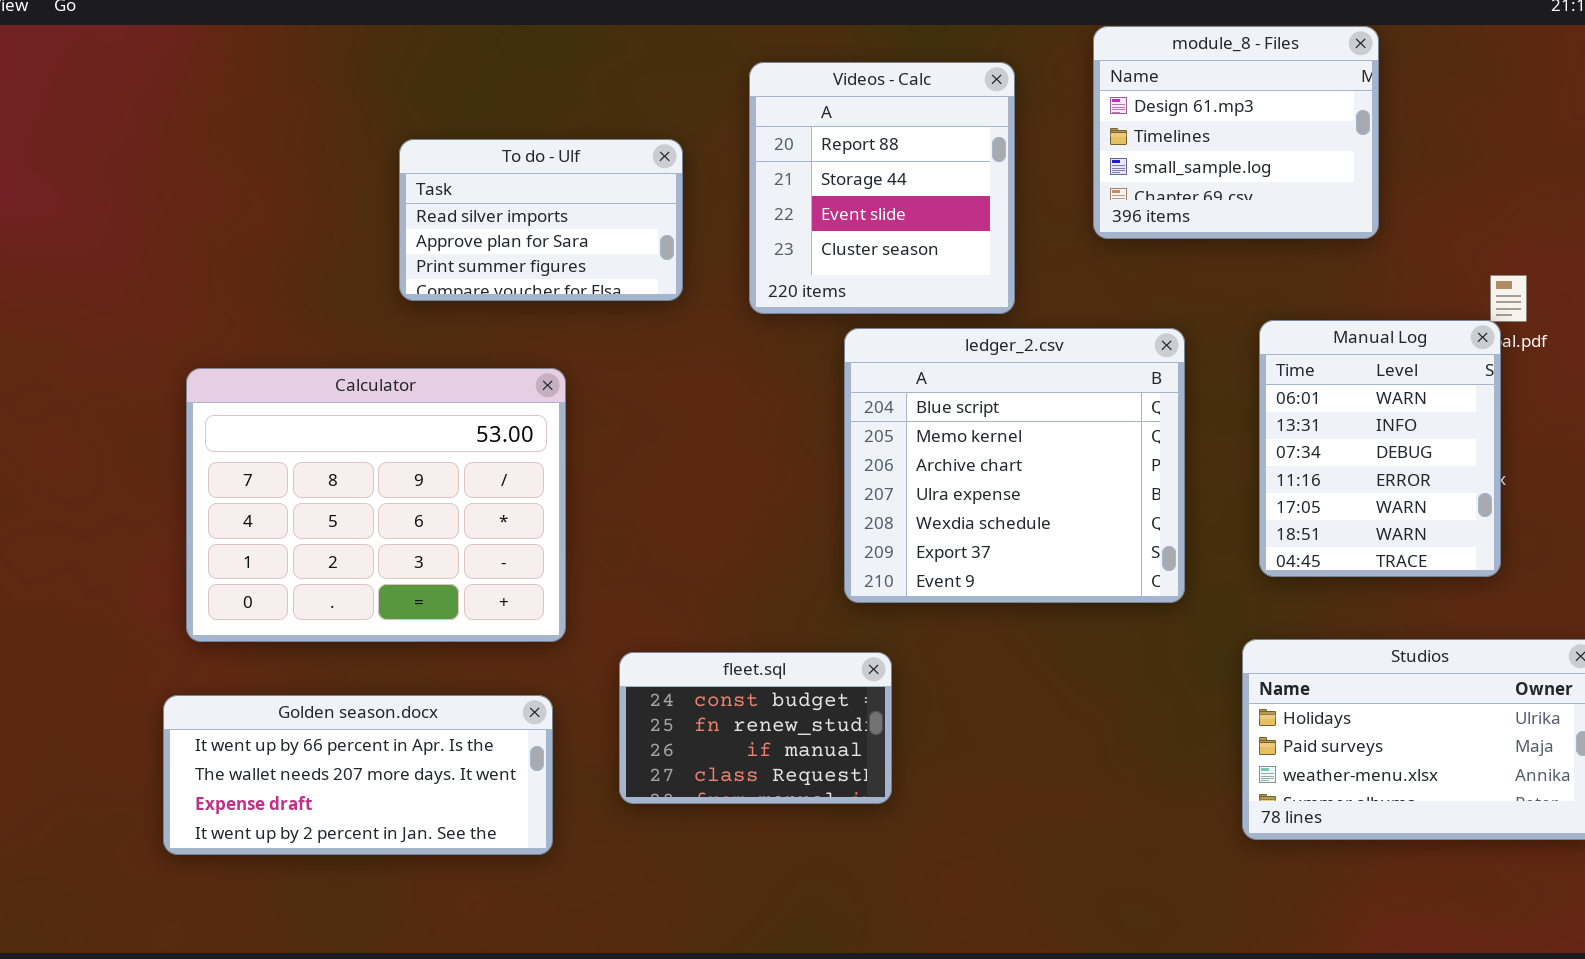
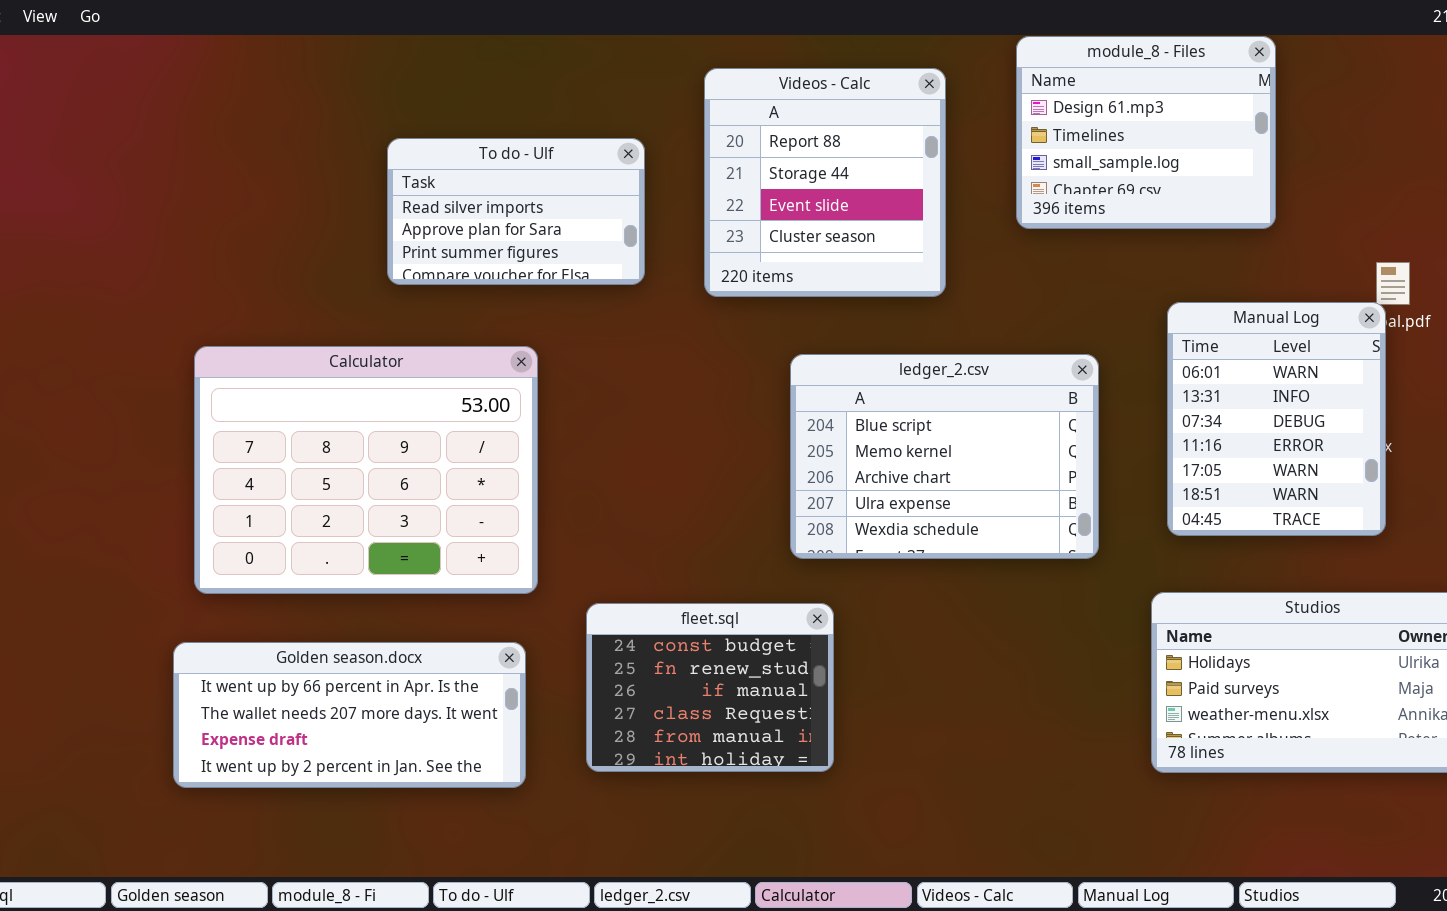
ledger_2.csv: [844,328,1185,603] -> [790,354,1099,559], resized
fleet.sql: [619,652,892,804] -> [586,603,834,772], resized

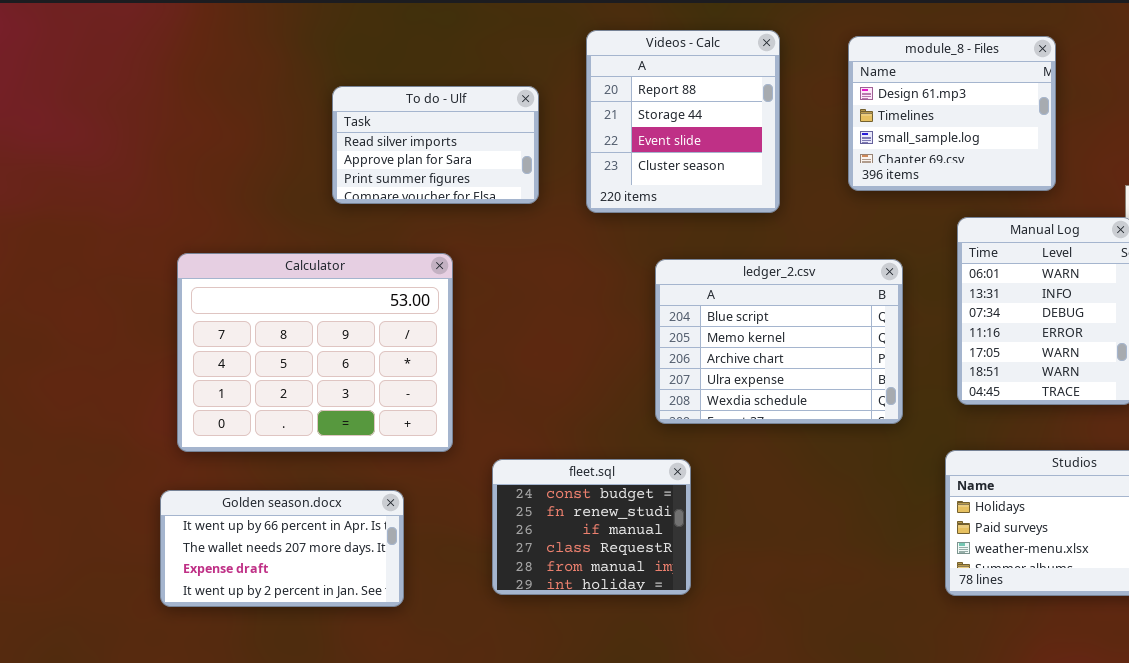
module_8 - Files: [1016,36,1276,229] -> [848,36,1056,191], moved
Golden season.docx: [173,642,526,788] -> [160,490,404,607], resized

